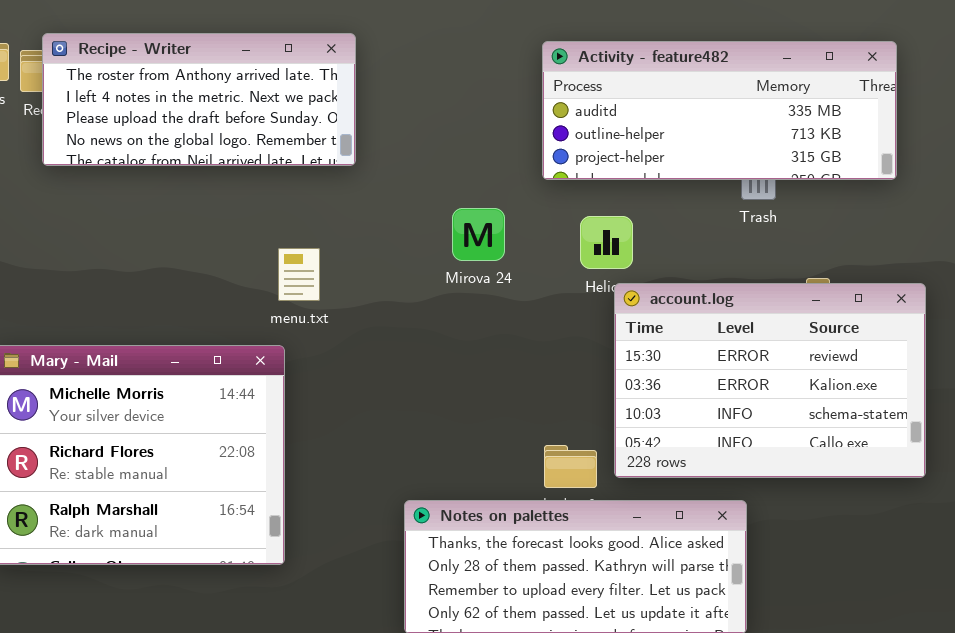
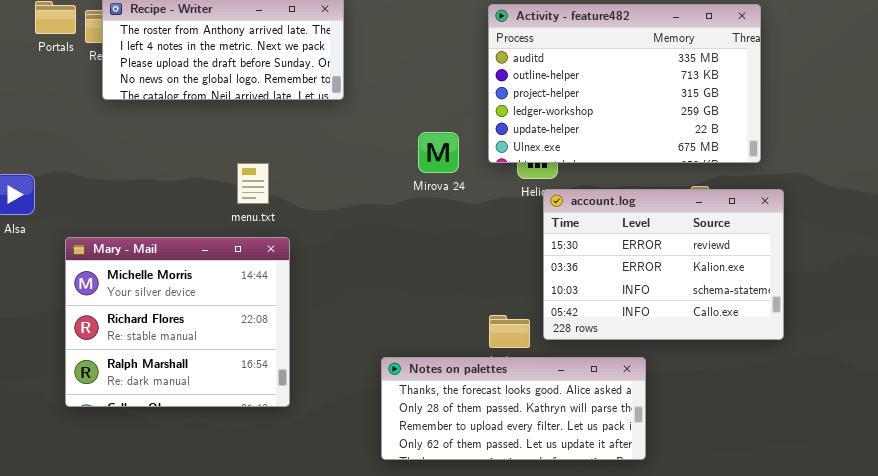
Activity - feature482: [542,41,897,180] -> [488,4,761,163], resized
menu.txt: [278,248,320,301] -> [237,163,269,204], moved

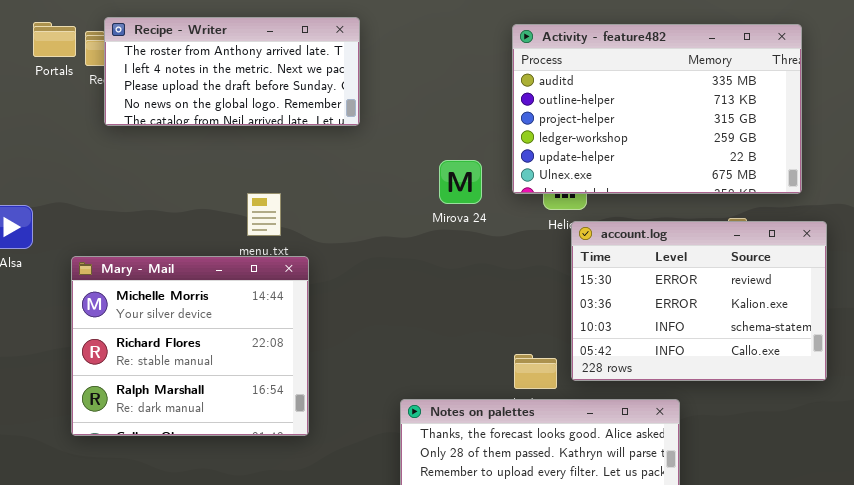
Mary - Mail: [65,237,290,407] -> [71,256,309,436], moved

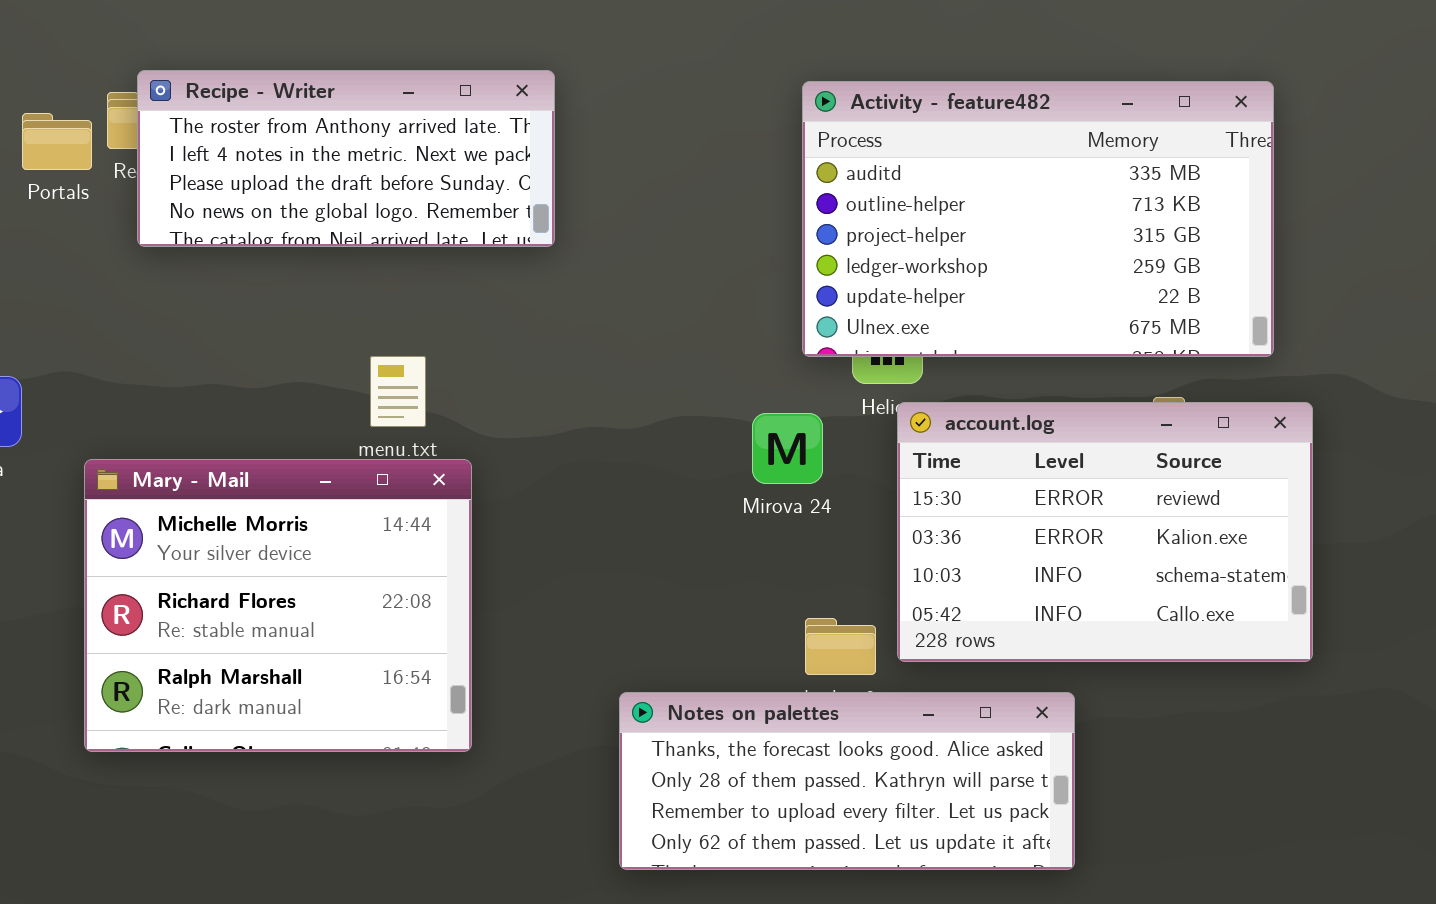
Portals: [33,22,76,57] -> [22,113,92,170], moved
Mirova 24: [439,160,482,204] -> [752,413,823,484], moved

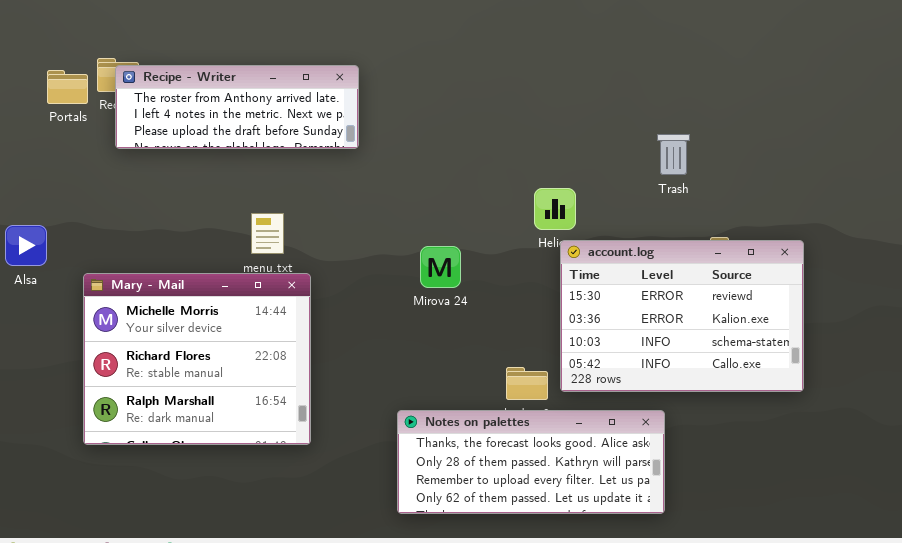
Recipe - Writer: [137,70,555,247] -> [115,65,359,149], resized
Activity - feature482: [802,81,1274,357] -> none, closed
Mirova 24: [752,413,823,484] -> [420,246,461,288], moved

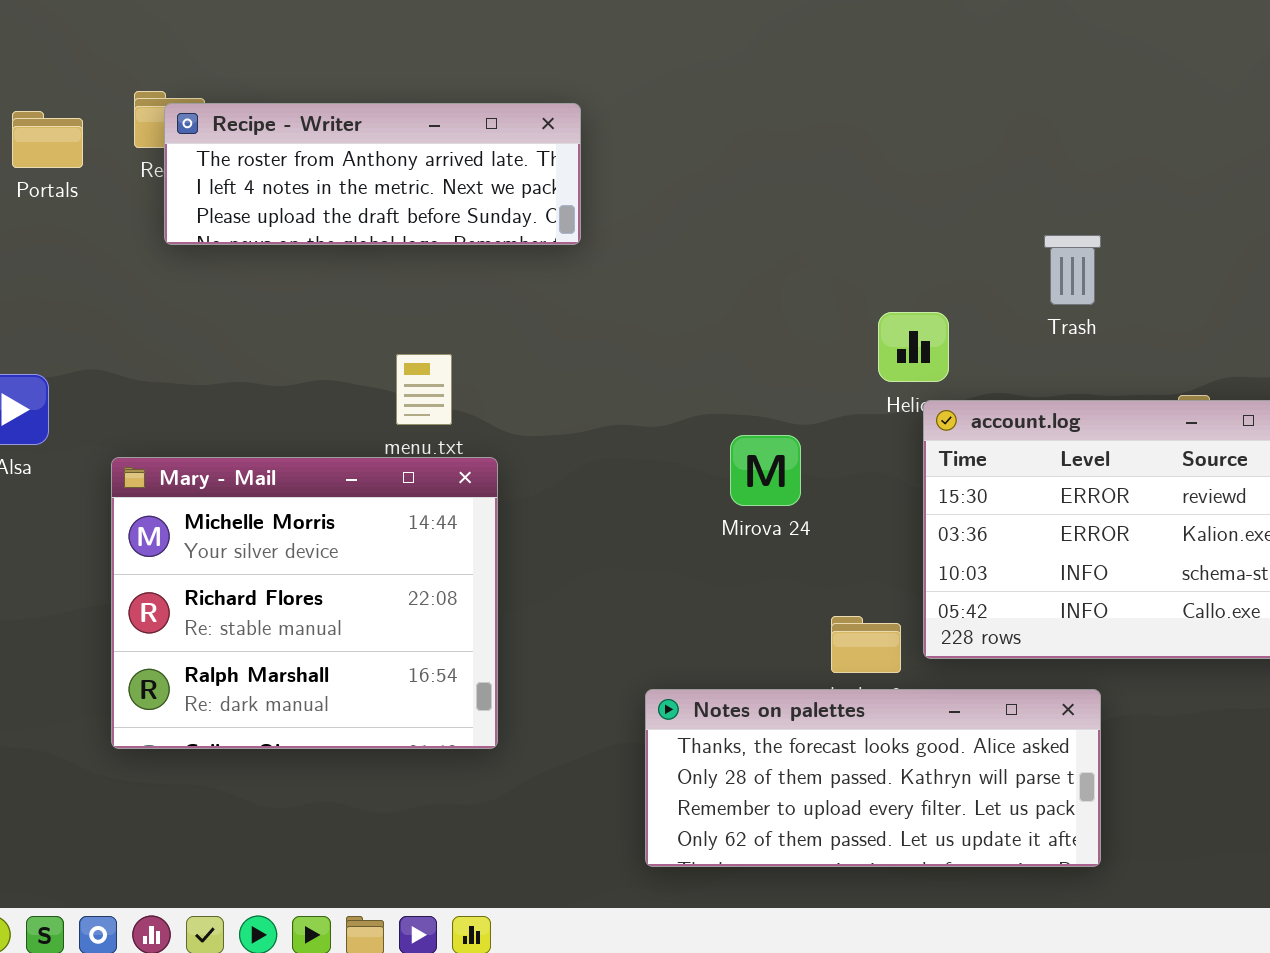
Portals: [47,70,88,104] -> [12,111,83,168], moved
Trash: [657,134,690,175] -> [1044,235,1101,305], moved
Mirova 24: [420,246,461,288] -> [730,435,801,506], moved

